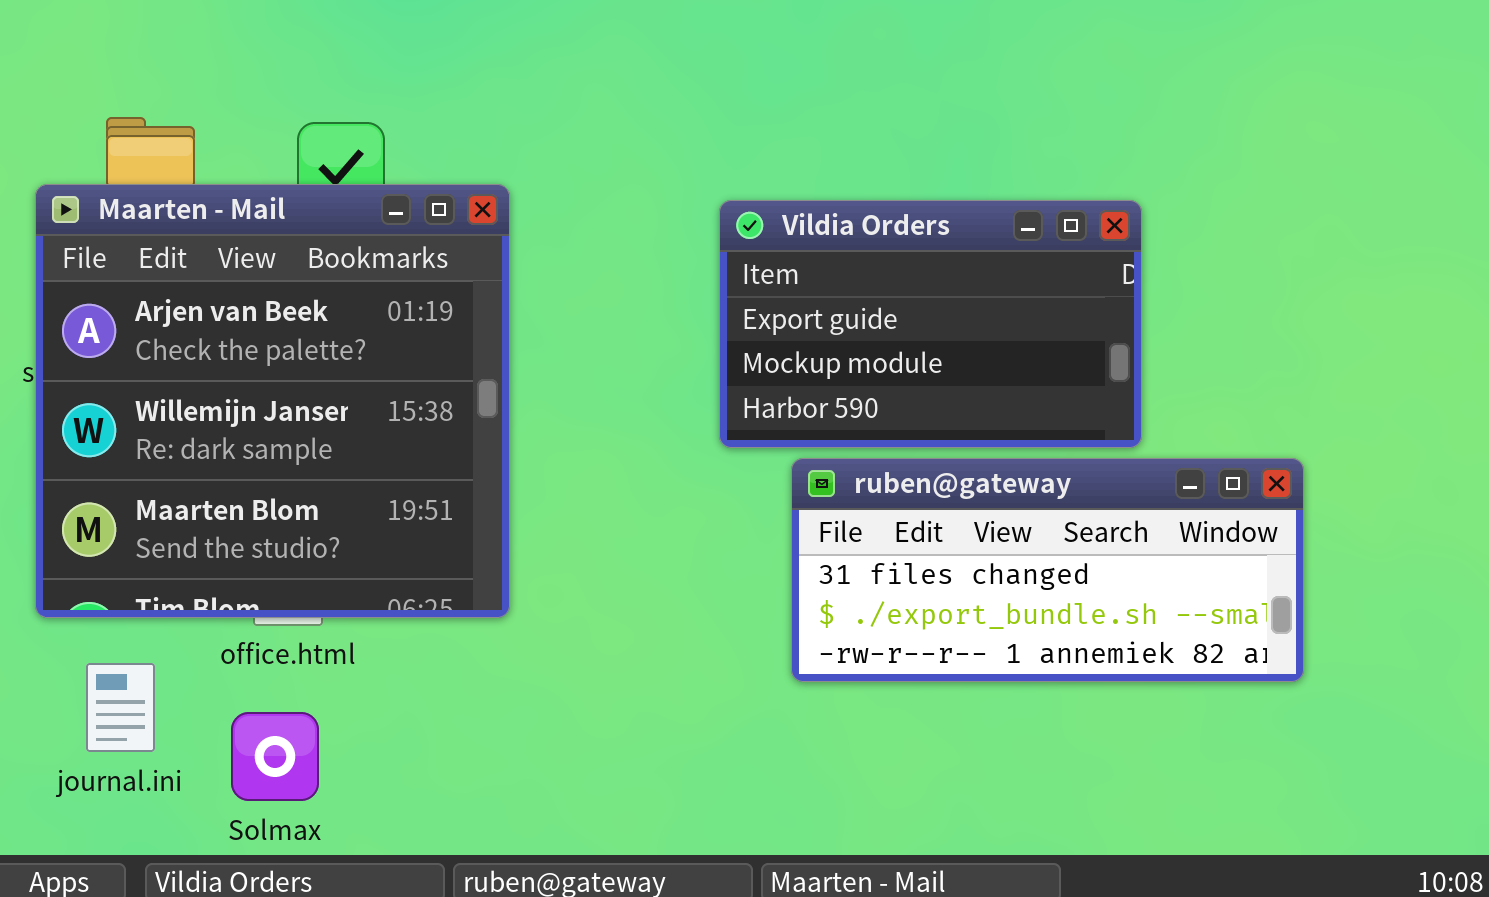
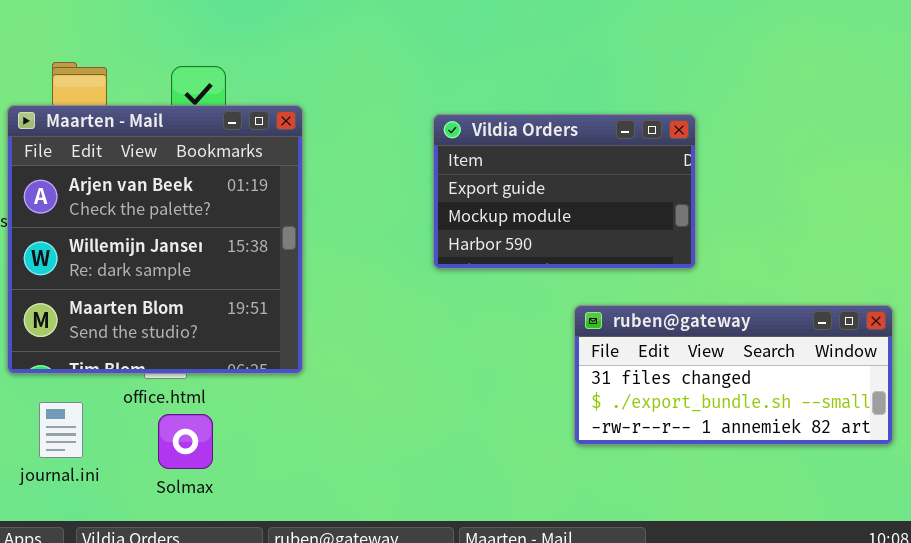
ruben@gateway: [791,458,1304,682] -> [574,305,893,445], moved
Solmax: [231,712,319,801] -> [158,414,213,469], moved

